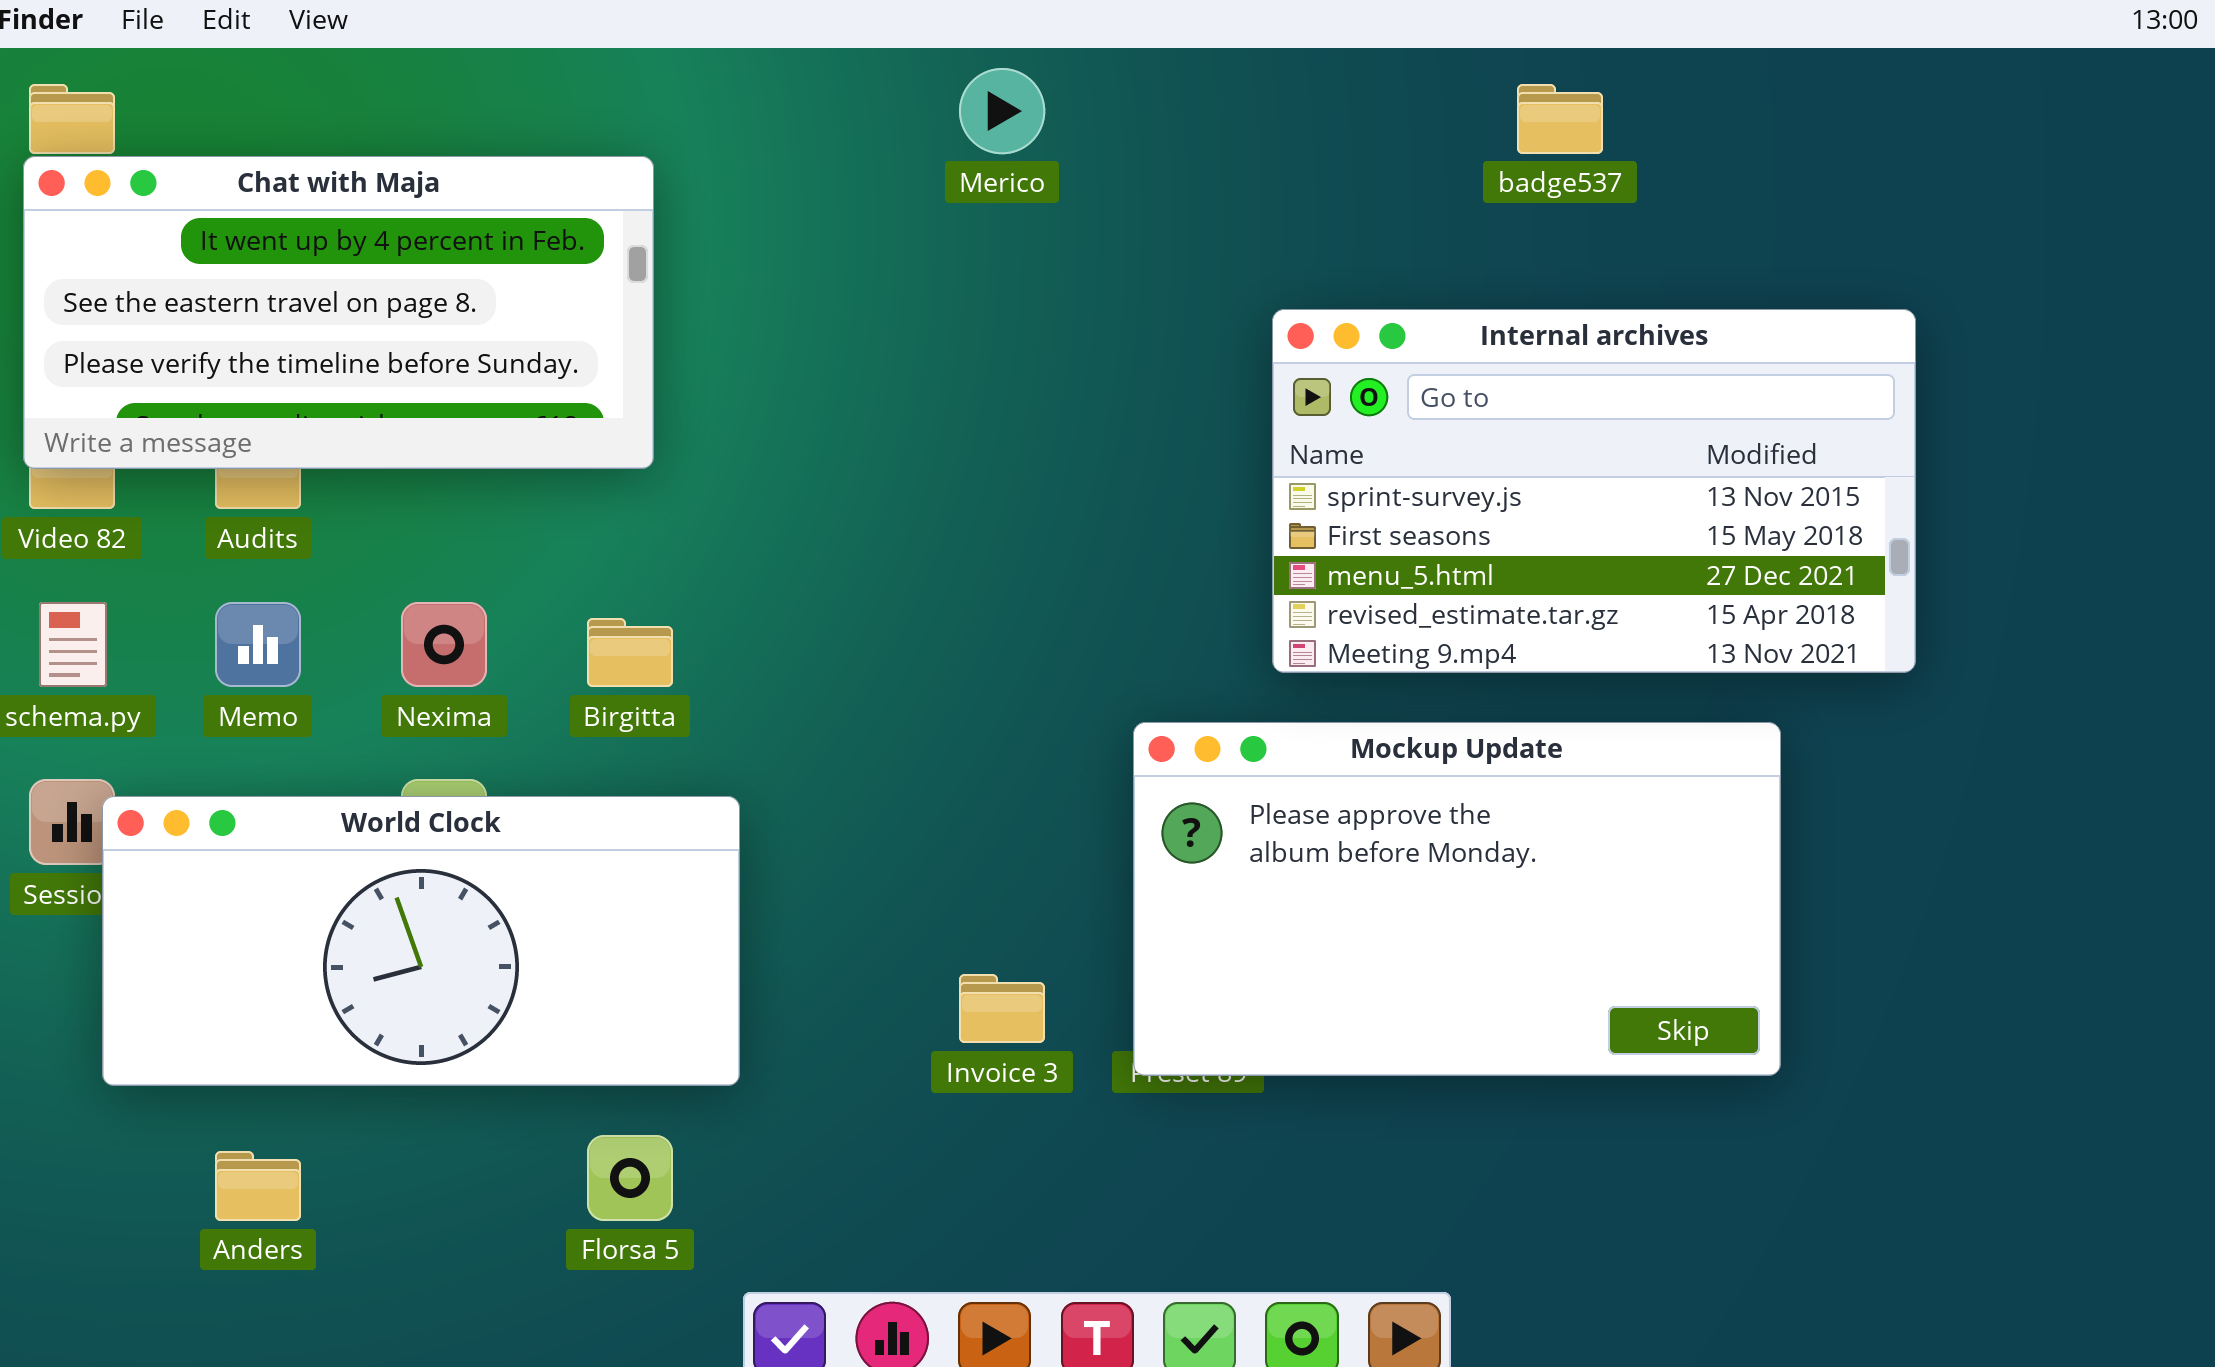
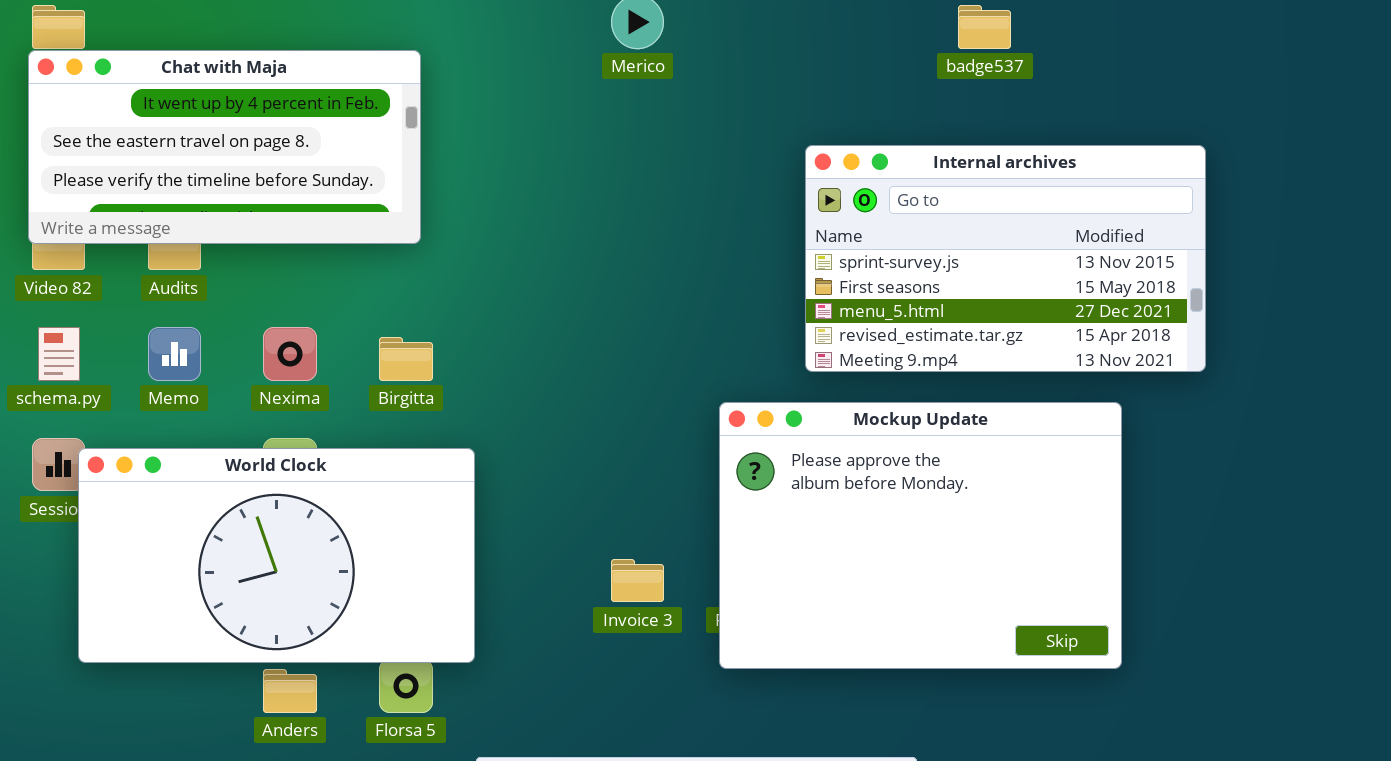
Mockup Update: [1133,722,1781,1076] -> [719,402,1122,669], resized
World Clock: [102,796,740,1086] -> [78,448,475,663], resized
Anders: [215,1151,301,1221] -> [263,669,317,713], moved

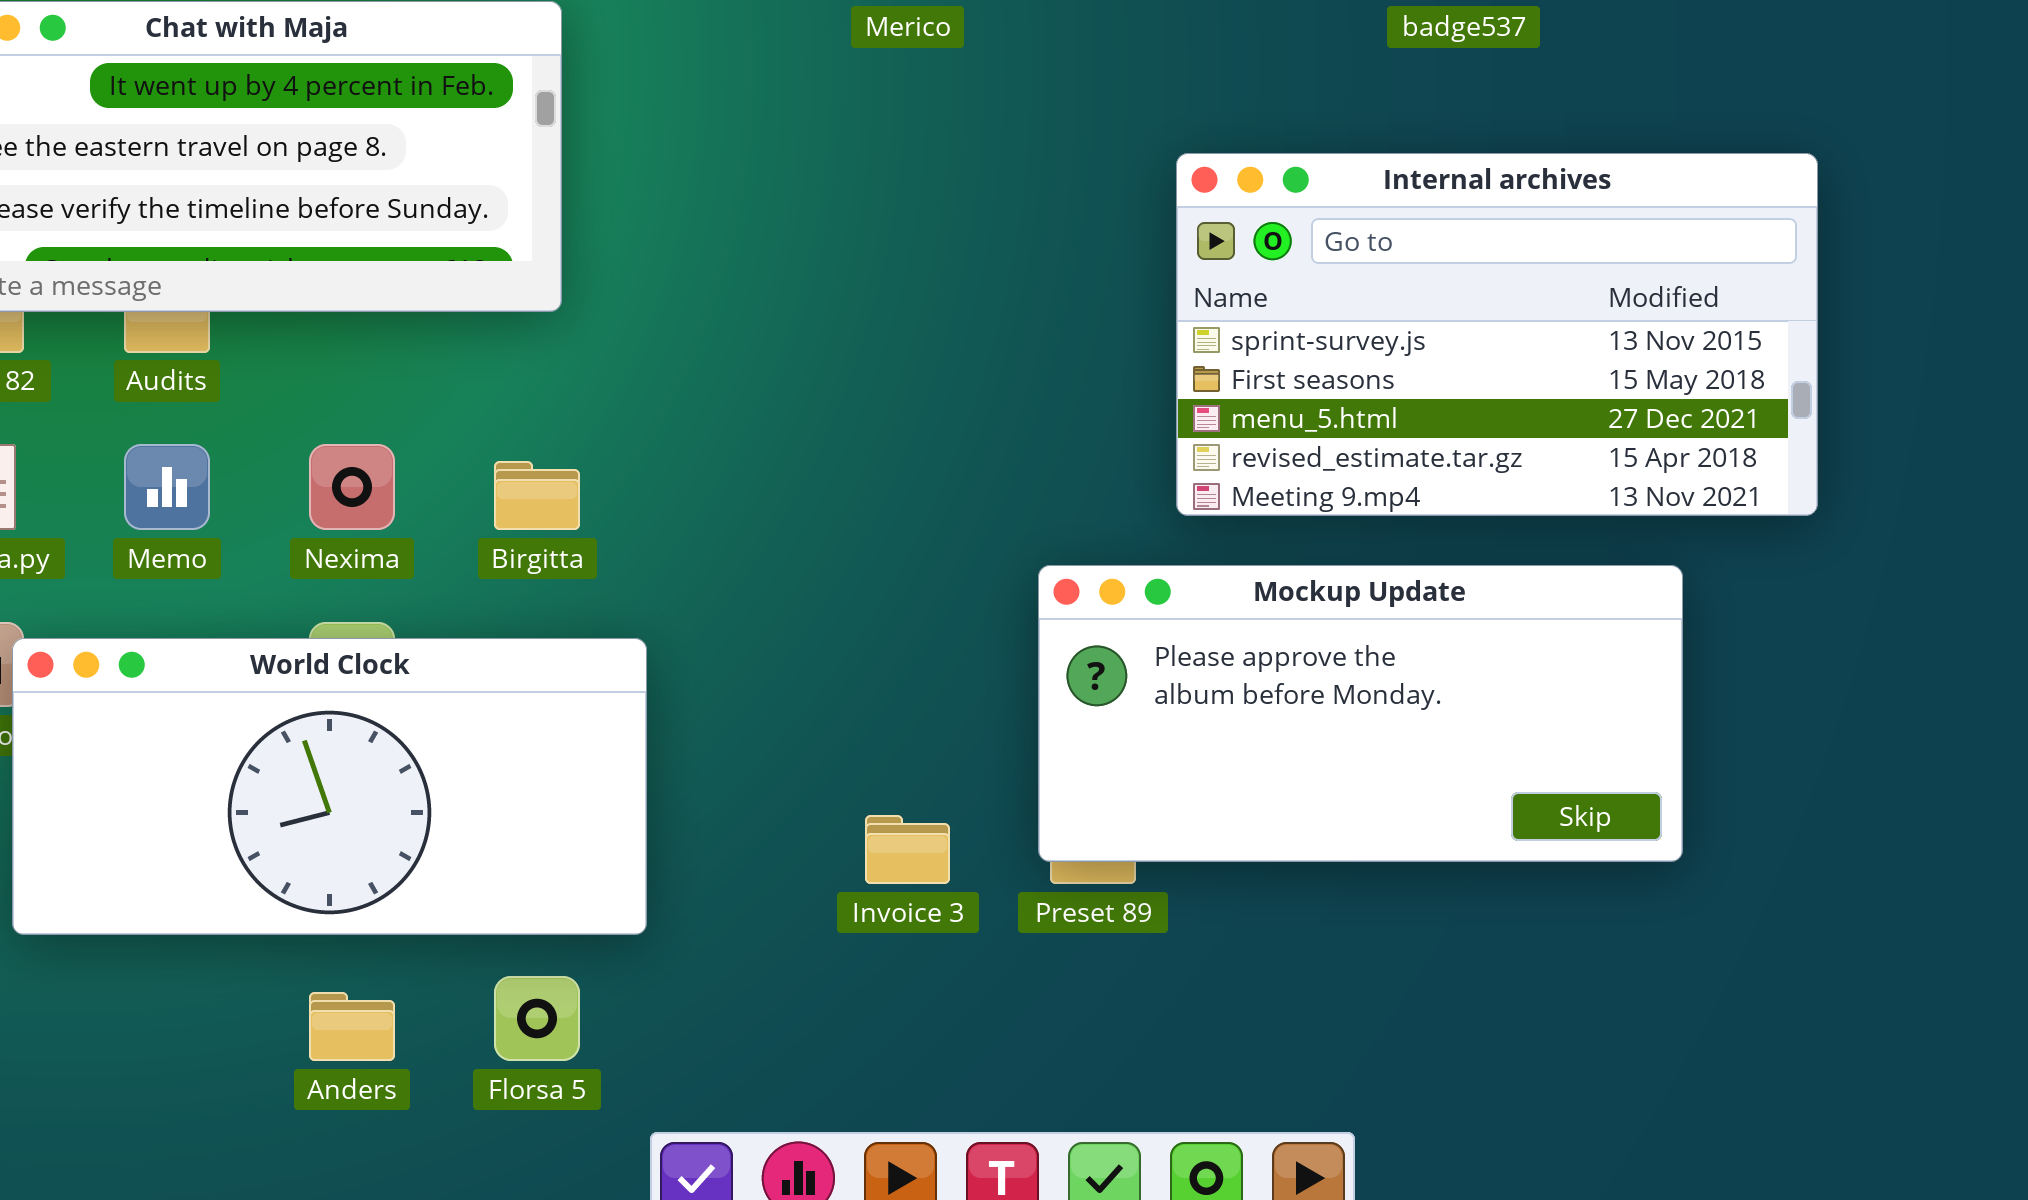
Mockup Update: [719,402,1122,669] -> [1038,565,1683,862], resized
World Clock: [78,448,475,663] -> [12,638,647,935], resized

